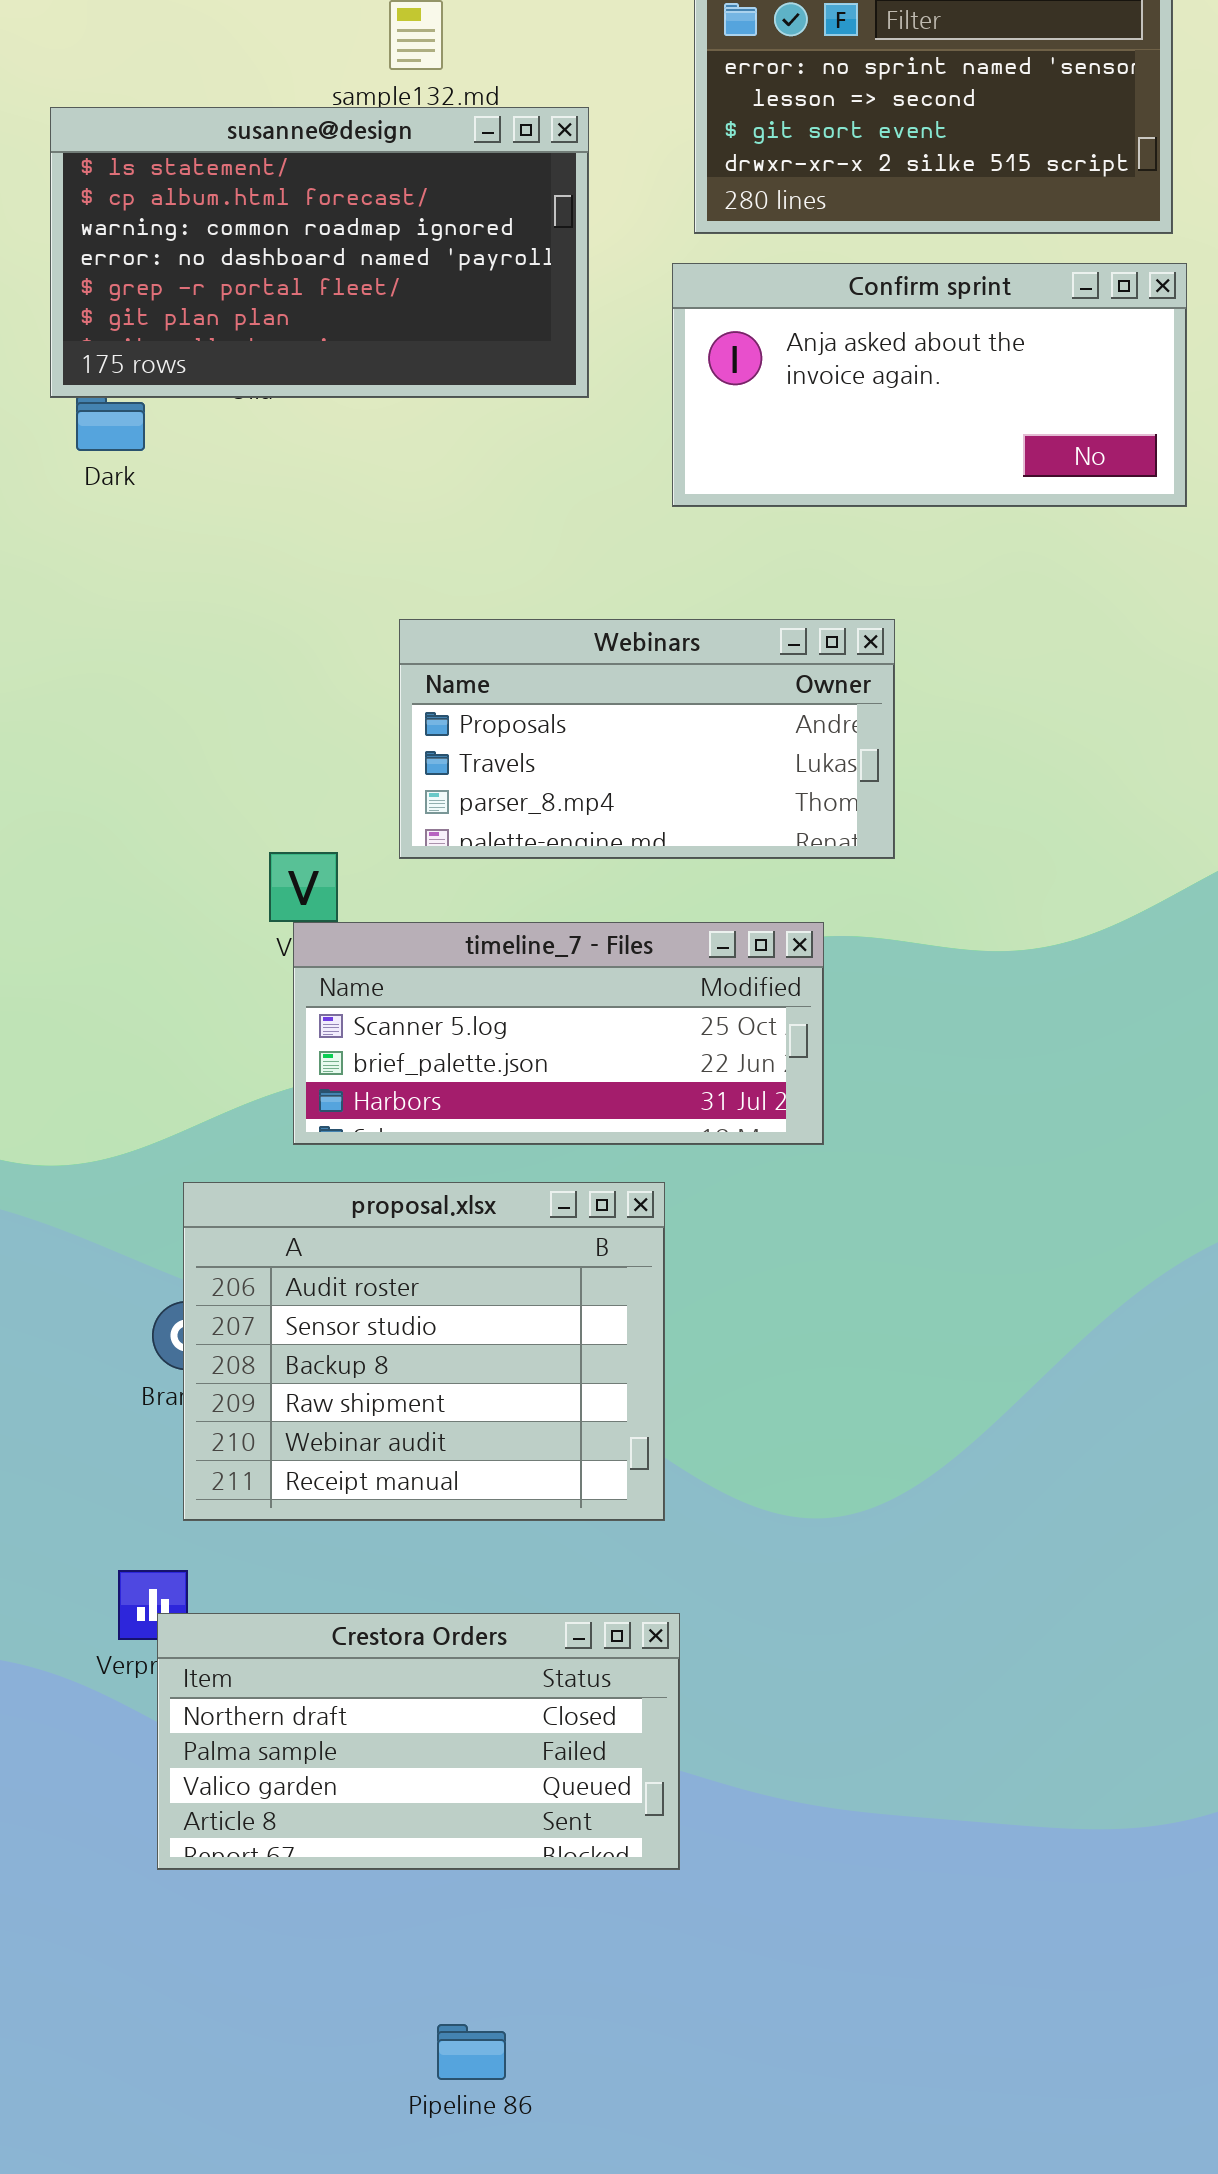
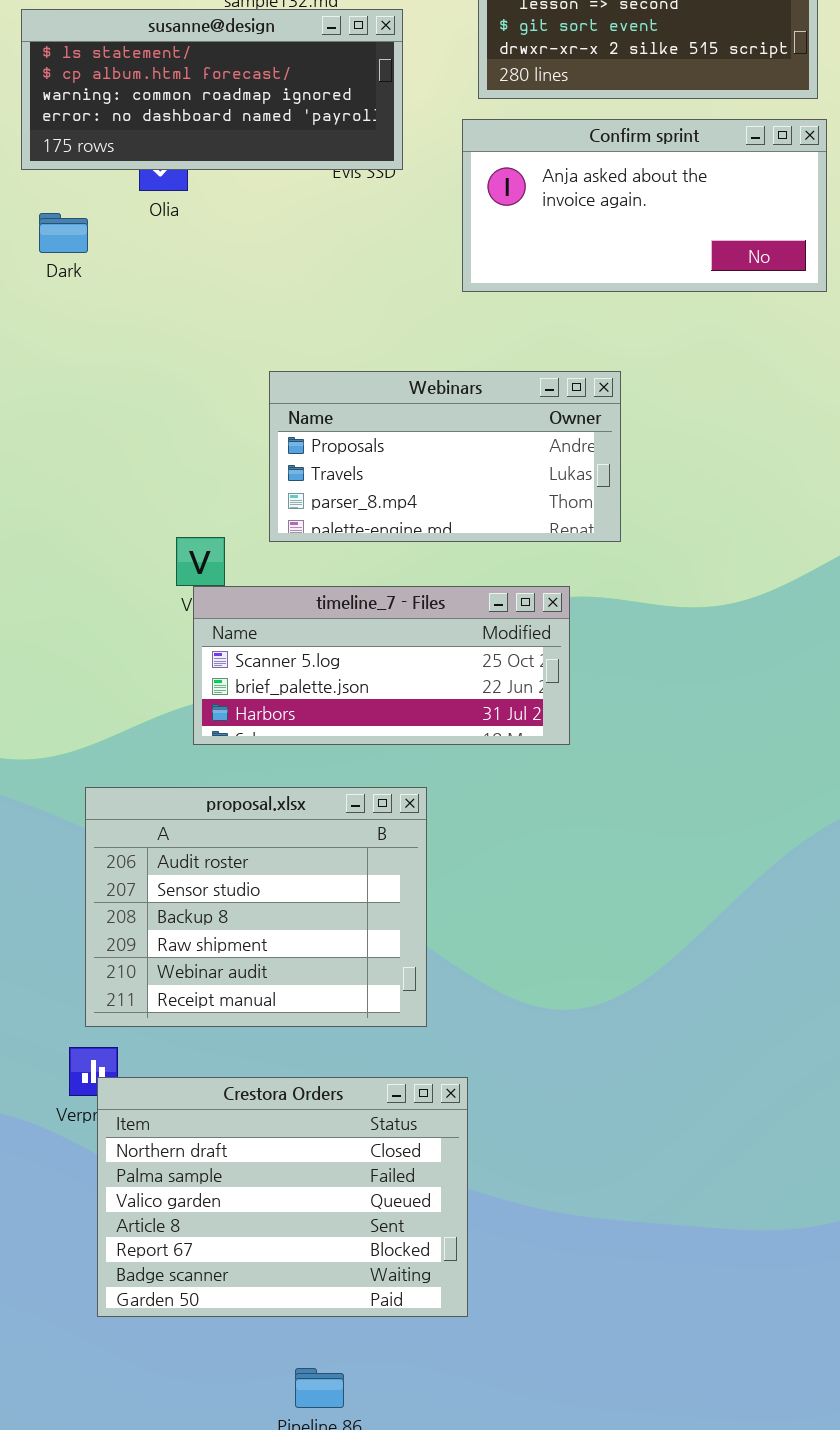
susanne@design: [50,107,589,398] -> [21,9,403,170], resized
proposal.xlsx: [183,1182,665,1521] -> [85,787,427,1027], moved
Crestora Orders: [157,1613,680,1870] -> [97,1077,468,1317], resized

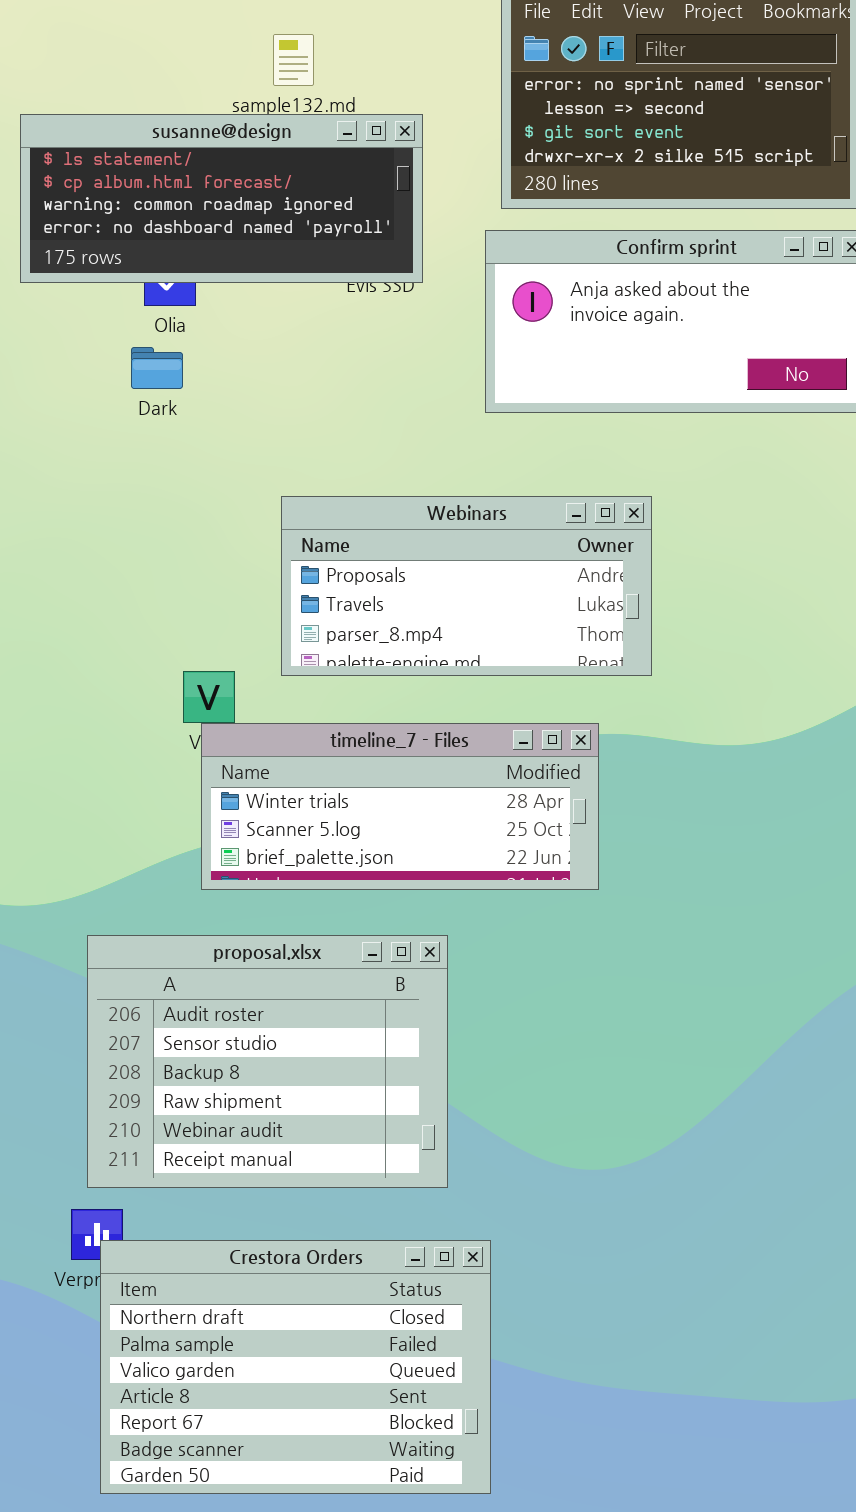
Dark: [39,213,88,253] -> [131,347,183,389], moved
timeline_7 - Files: [193,586,570,745] -> [201,723,599,890], scrolled up 1 row

